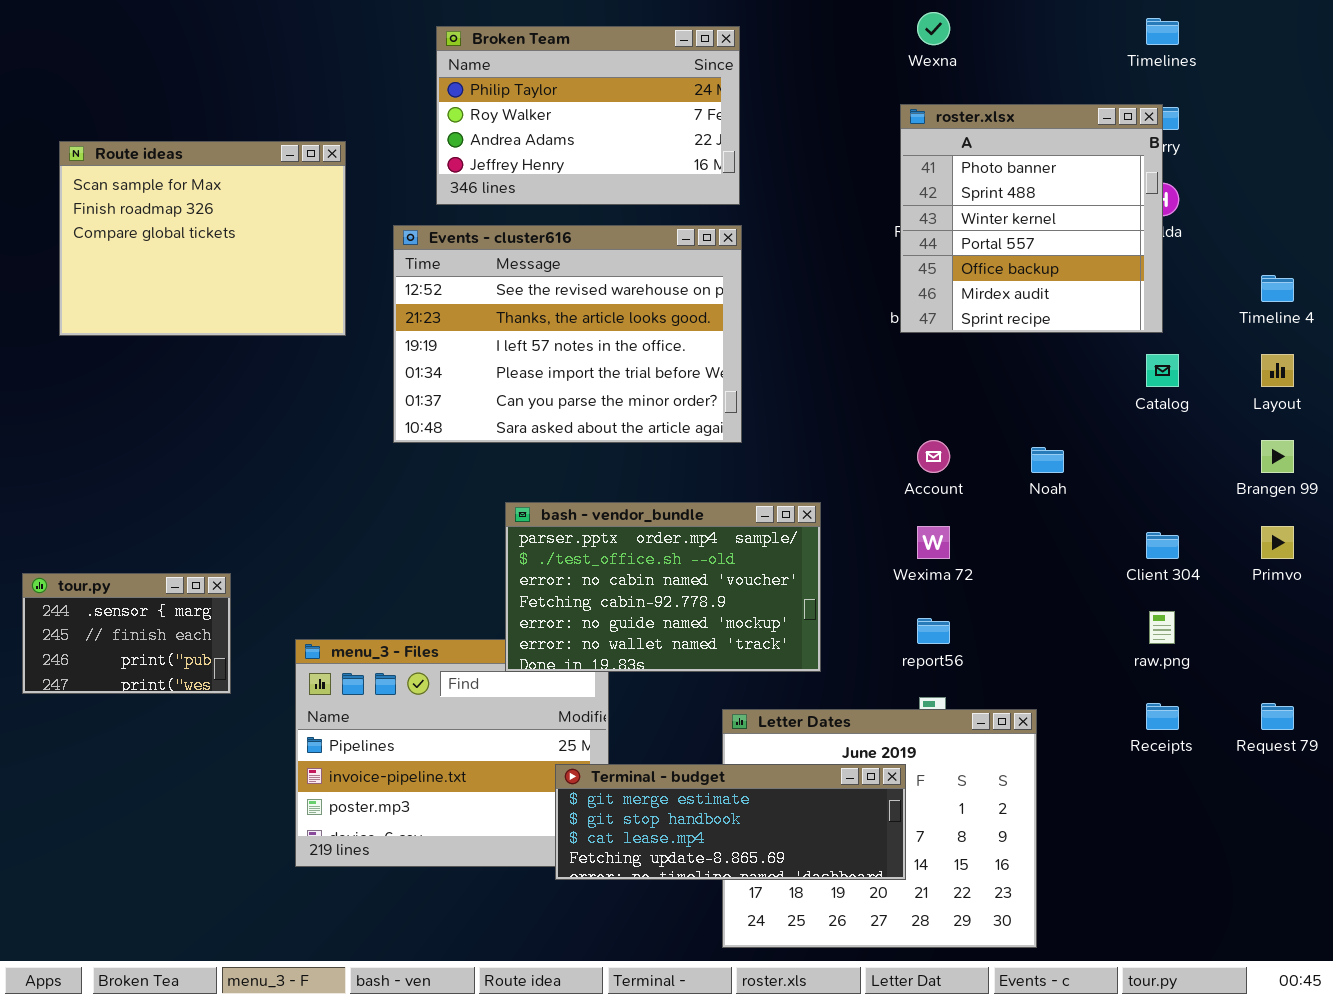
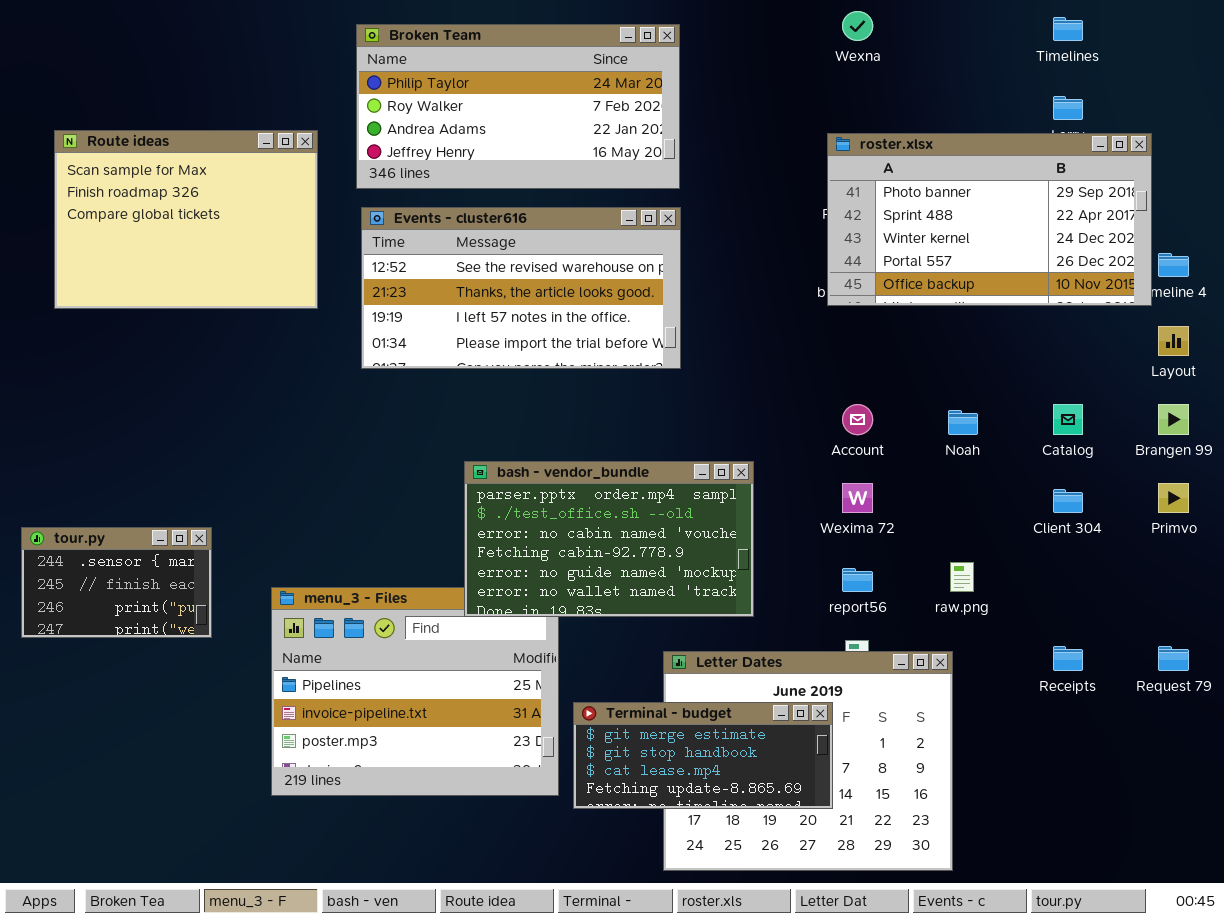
Broken Team: [436,26,740,205] -> [356,24,680,189], resized
roster.xlsx: [900,104,1163,333] -> [827,133,1152,306], resized
Events - cluster616: [393,225,742,443] -> [361,207,681,369], resized
Catalog: [1146,354,1179,387] -> [1053,404,1083,435], moved
raw.png: [1149,611,1175,644] -> [950,562,974,592], moved
Terminal - budget: [555,764,906,880] -> [573,702,833,809], resized

